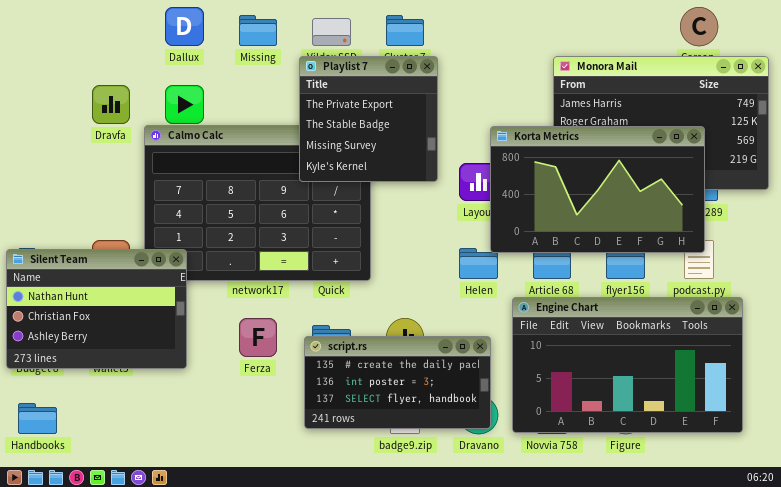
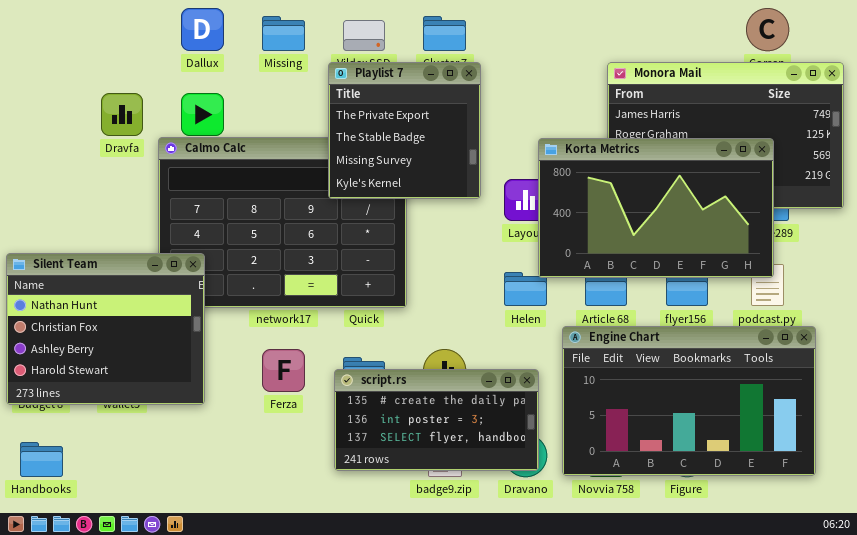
Silent Team: [6,249,187,369] -> [6,253,205,405], resized

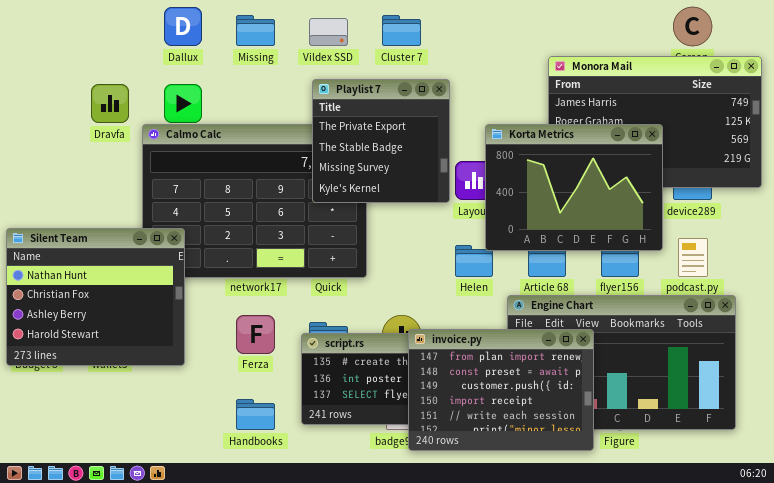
Playlist 7: [328,62,481,199] -> [312,79,450,203], moved
Korta Metrics: [538,138,774,278] -> [485,124,663,251], resized
invoice.py: none -> [408,329,594,451], opened
Handbooks: [20,442,63,477] -> [236,399,275,430], moved

